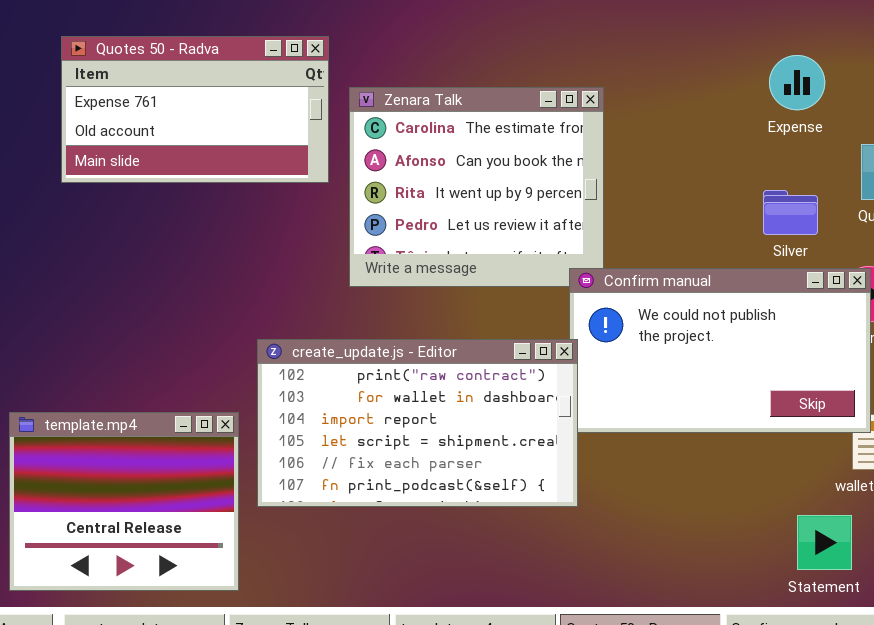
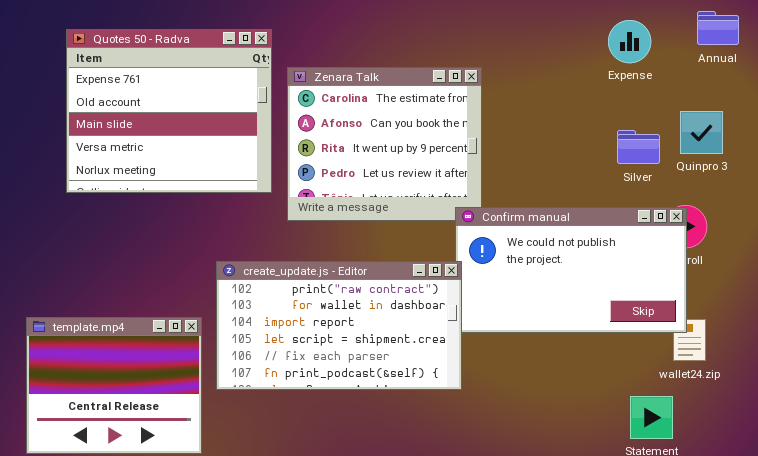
Quotes 50 - Radva: [61,36,329,183] -> [66,29,272,193], resized
Expense: [769,55,825,110] -> [608,20,651,63], moved
Silver: [763,190,818,235] -> [617,130,660,164], moved

